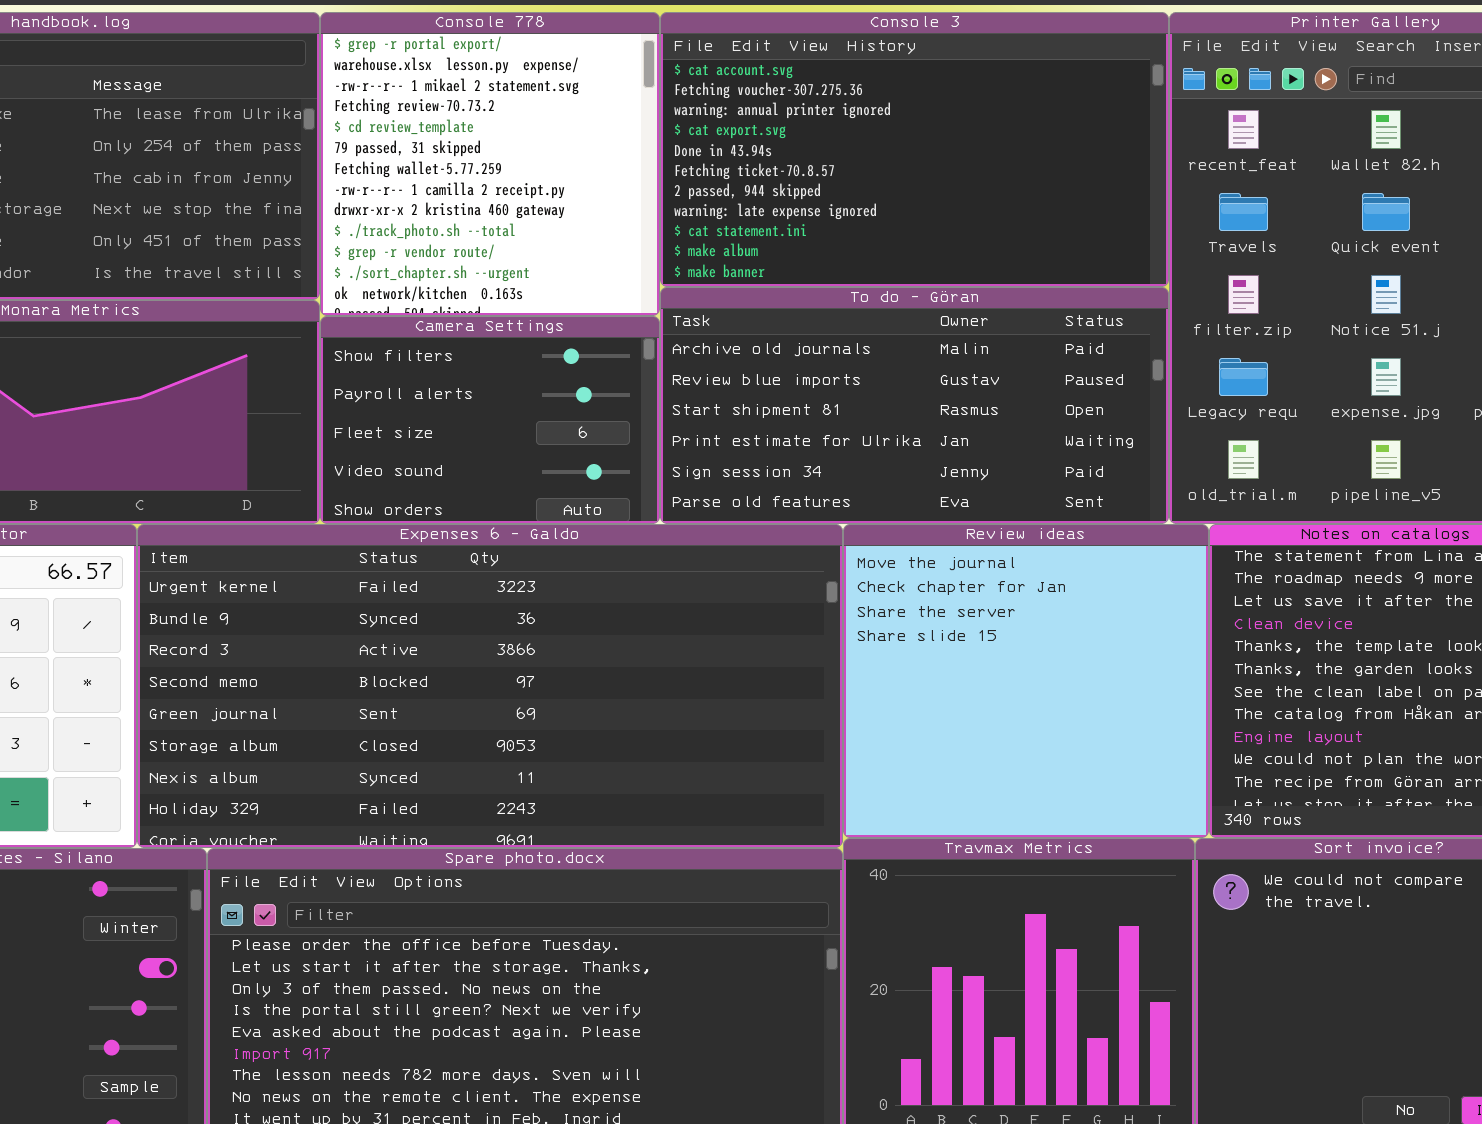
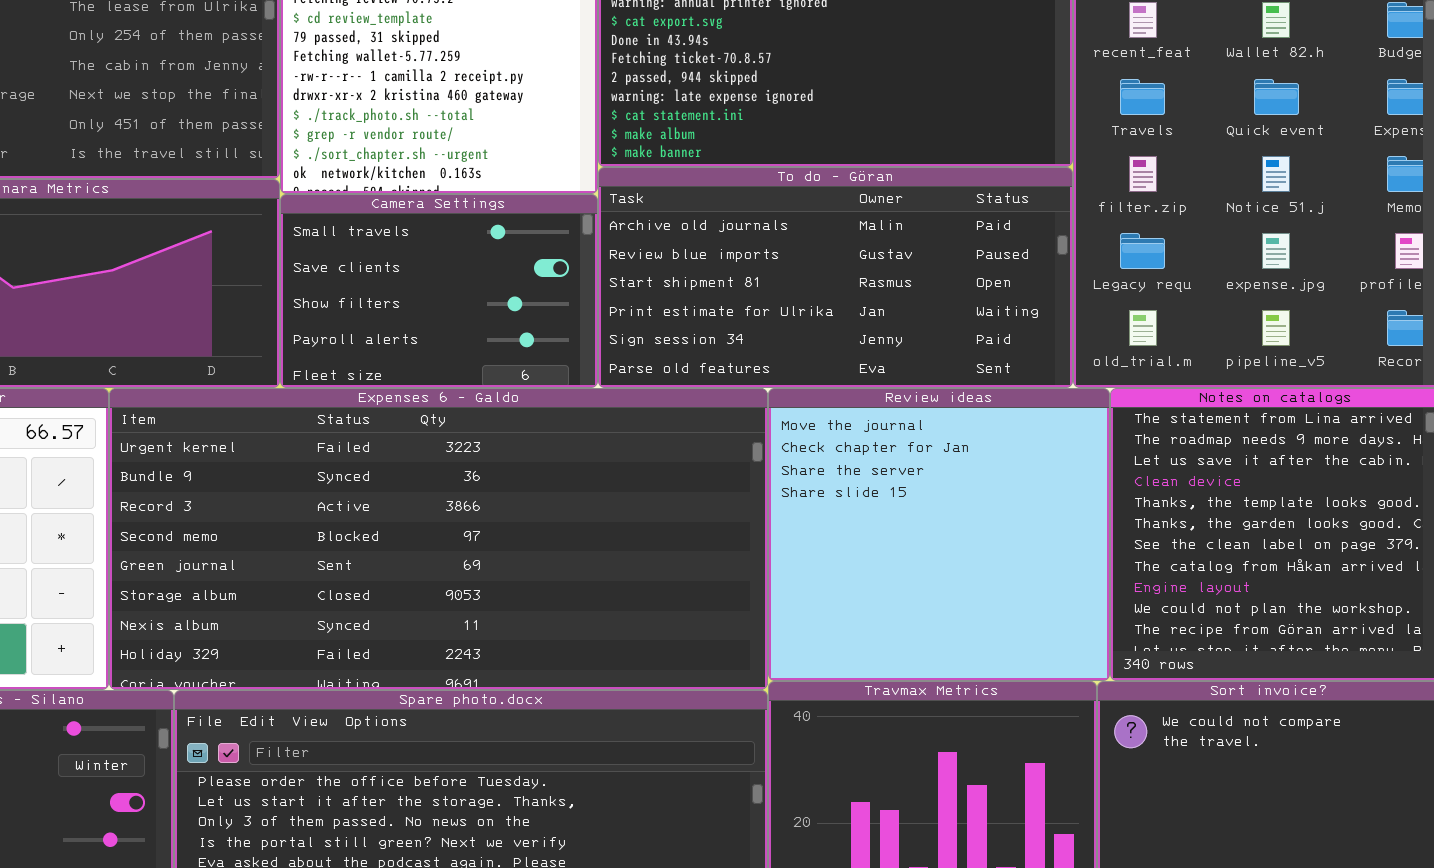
Camera Settings: [320,316,660,524] -> [280,194,598,388], scrolled up 2 rows

